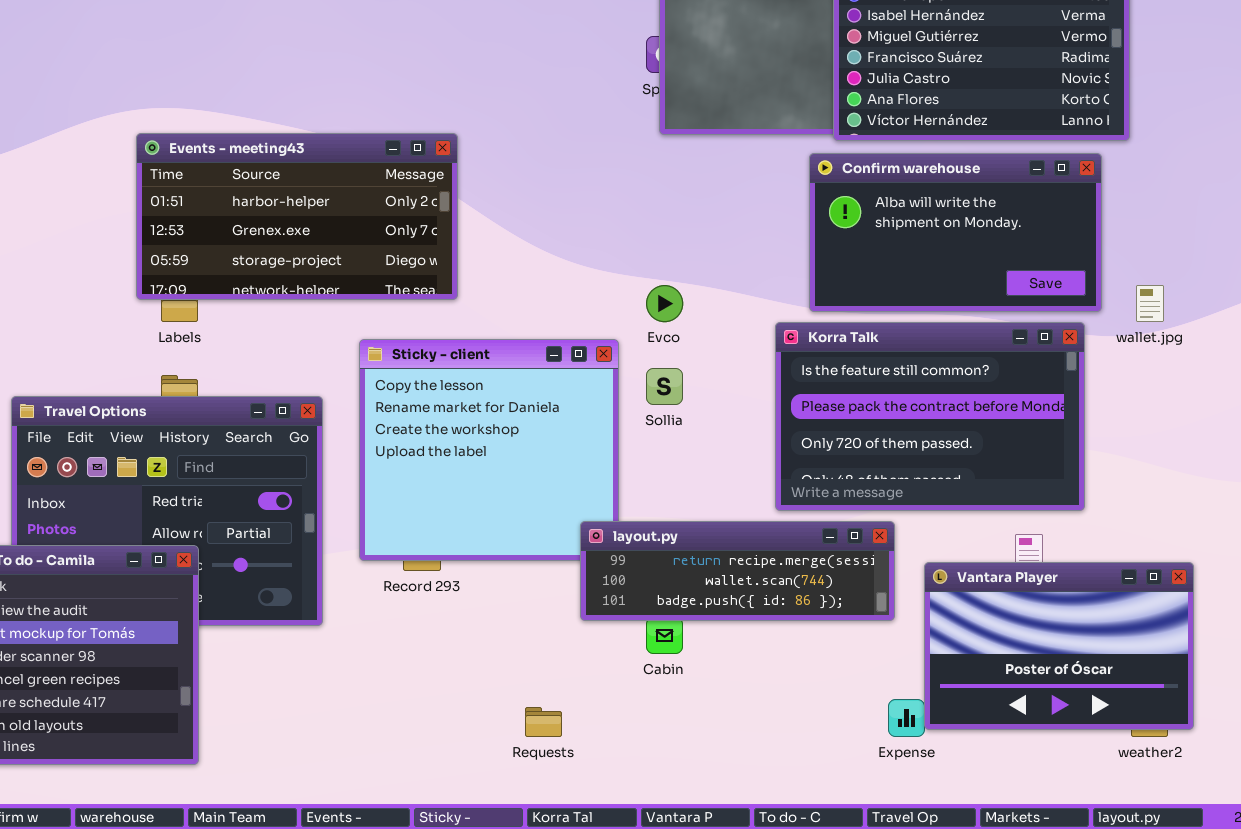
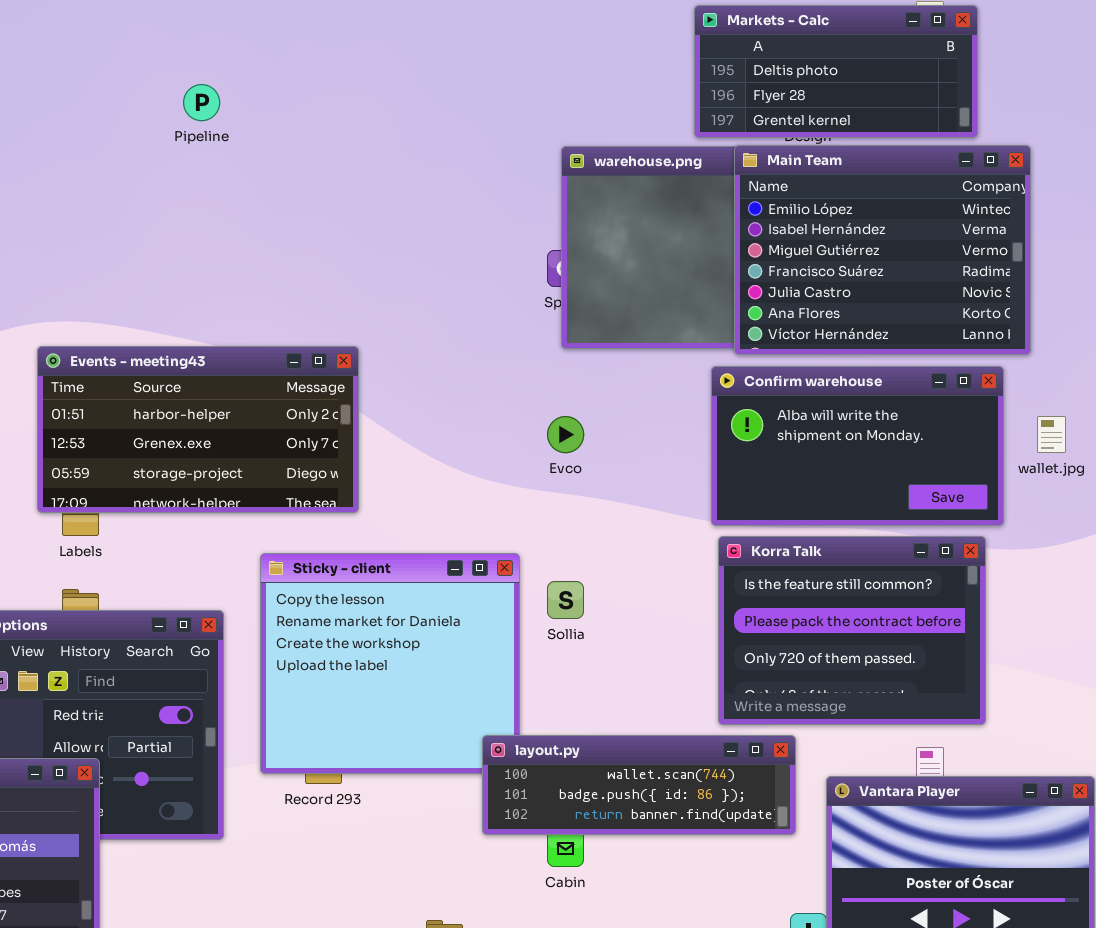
Evco: [646,285,683,322] -> [547,416,584,453], moved
wallet.jpg: [1136,285,1164,322] -> [1037,416,1066,453], moved
Korra Talk: [775,322,1085,511] -> [718,536,986,725], resized
layout.py: [580,521,895,621] -> [482,735,796,835], scrolled down 1 row

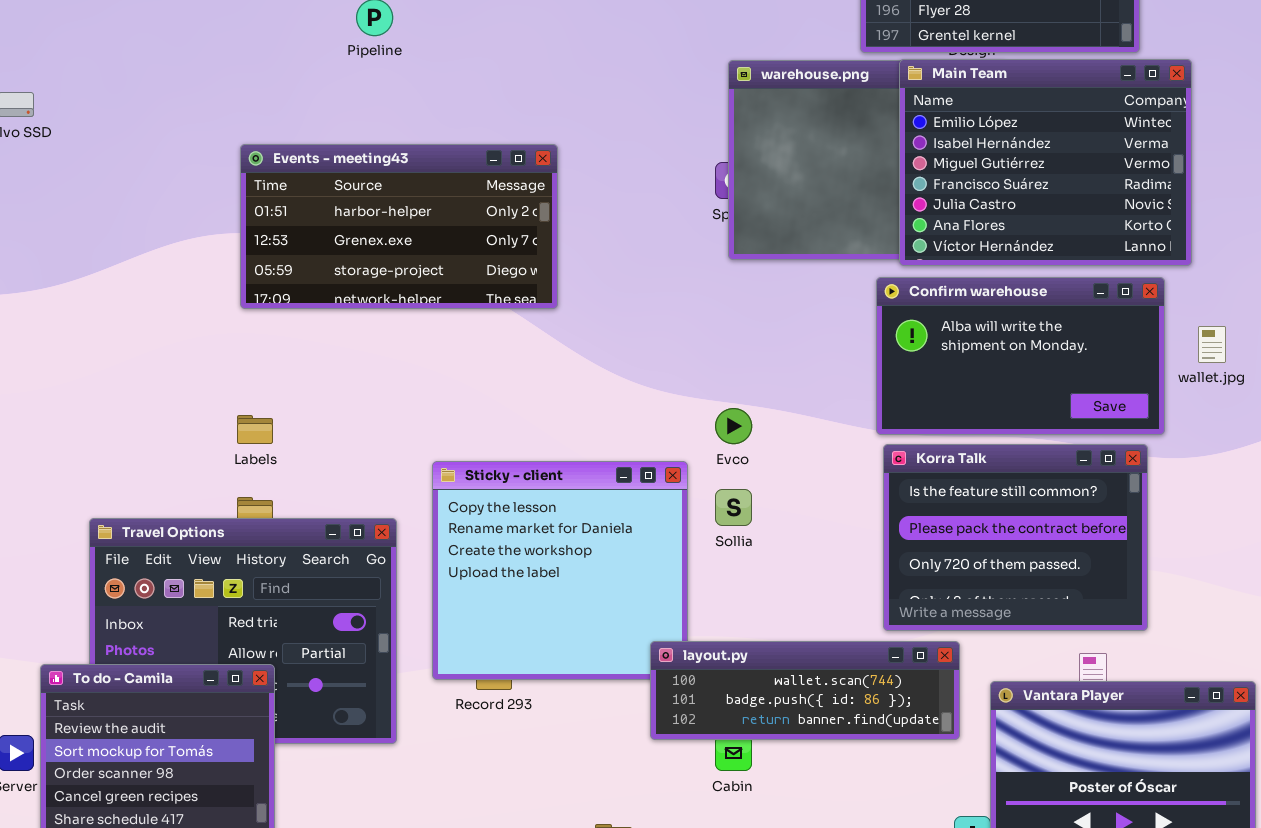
Events - meeting43: [37,346,359,513] -> [240,144,558,309], moved
Evco: [547,416,584,453] -> [715,408,752,444], moved

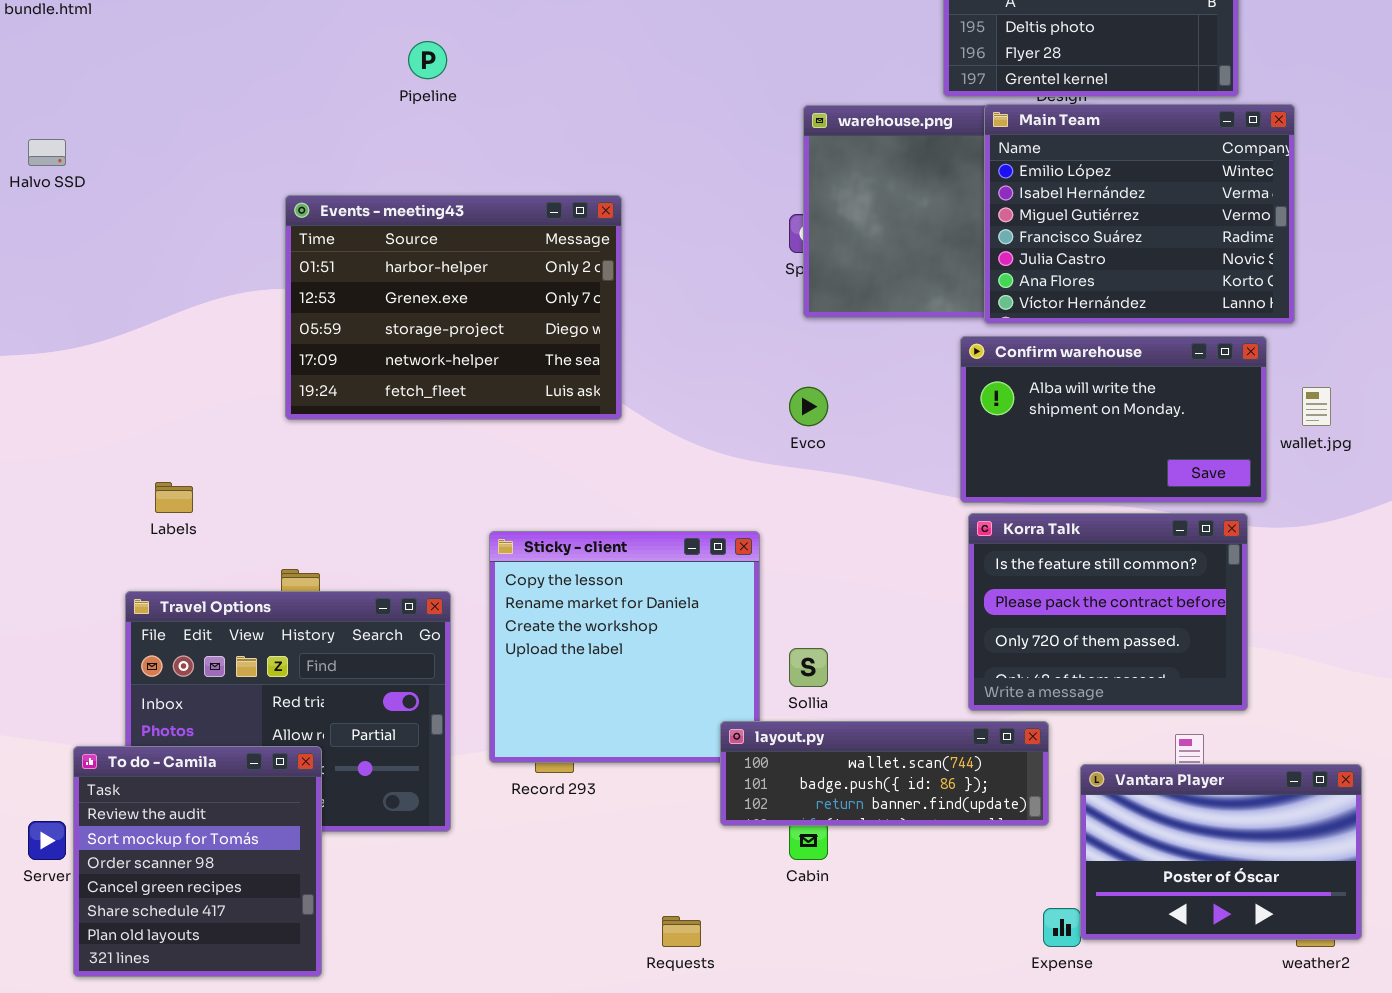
Events - meeting43: [240,144,558,309] -> [285,195,622,420], resized
Evco: [715,408,752,444] -> [789,387,828,426], moved
Labels: [237,415,273,444] -> [155,482,193,513], moved
Sollia: [715,489,752,526] -> [789,648,828,687], moved

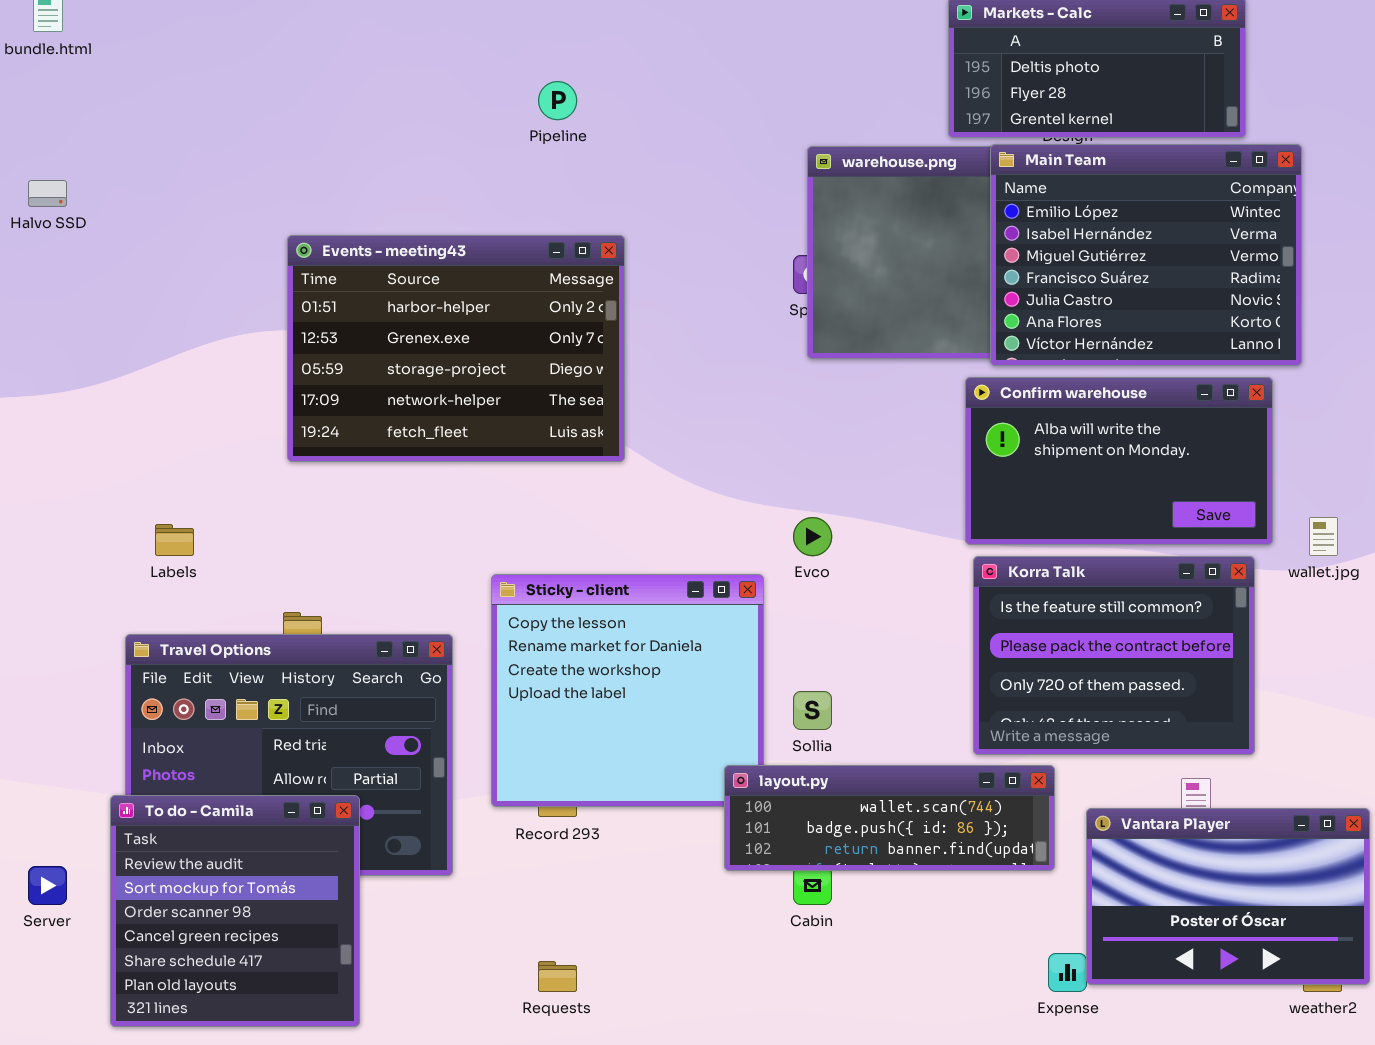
Pipeline: [408,41,447,79] -> [538,81,577,120], moved
Evco: [789,387,828,426] -> [793,517,832,556], moved
wallet.jpg: [1302,387,1331,426] -> [1309,517,1338,556], moved
To do - Camila: [73,746,322,977] -> [110,795,360,1027], moved
Requests: [662,916,701,947] -> [538,961,577,992], moved

